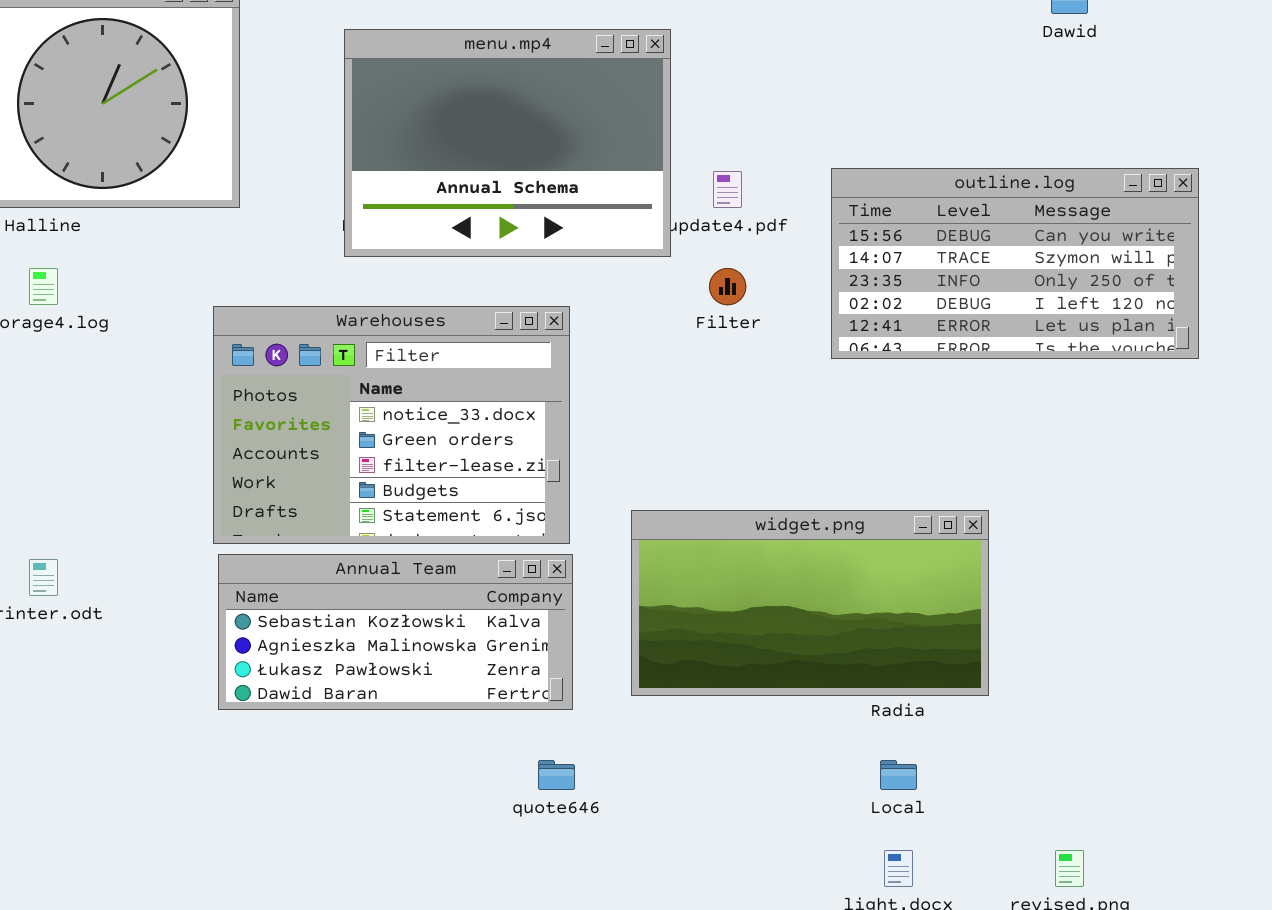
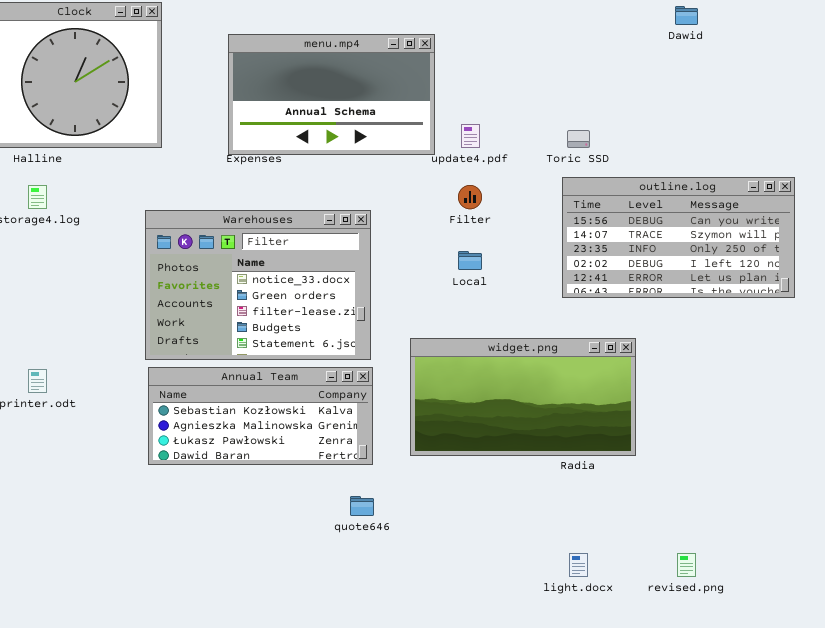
menu.mp4: [344,29,671,257] -> [228,34,435,155], resized
outline.log: [831,168,1199,359] -> [562,177,795,298], moved
Local: [880,760,917,790] -> [458,251,482,270], moved

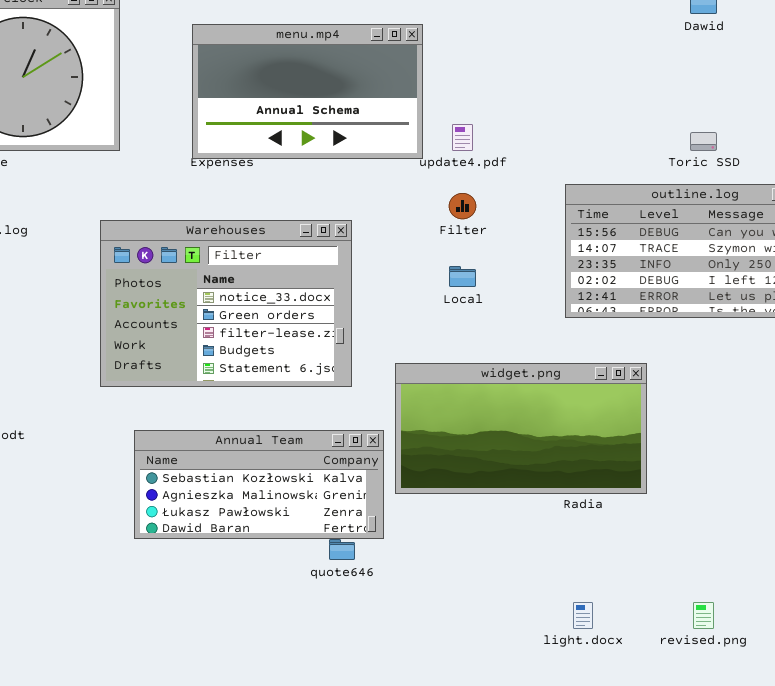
Toric SSD: [567,130,590,148] -> [690,132,717,151], moved
Annual Team: [148,367,373,465] -> [134,430,384,539], moved

